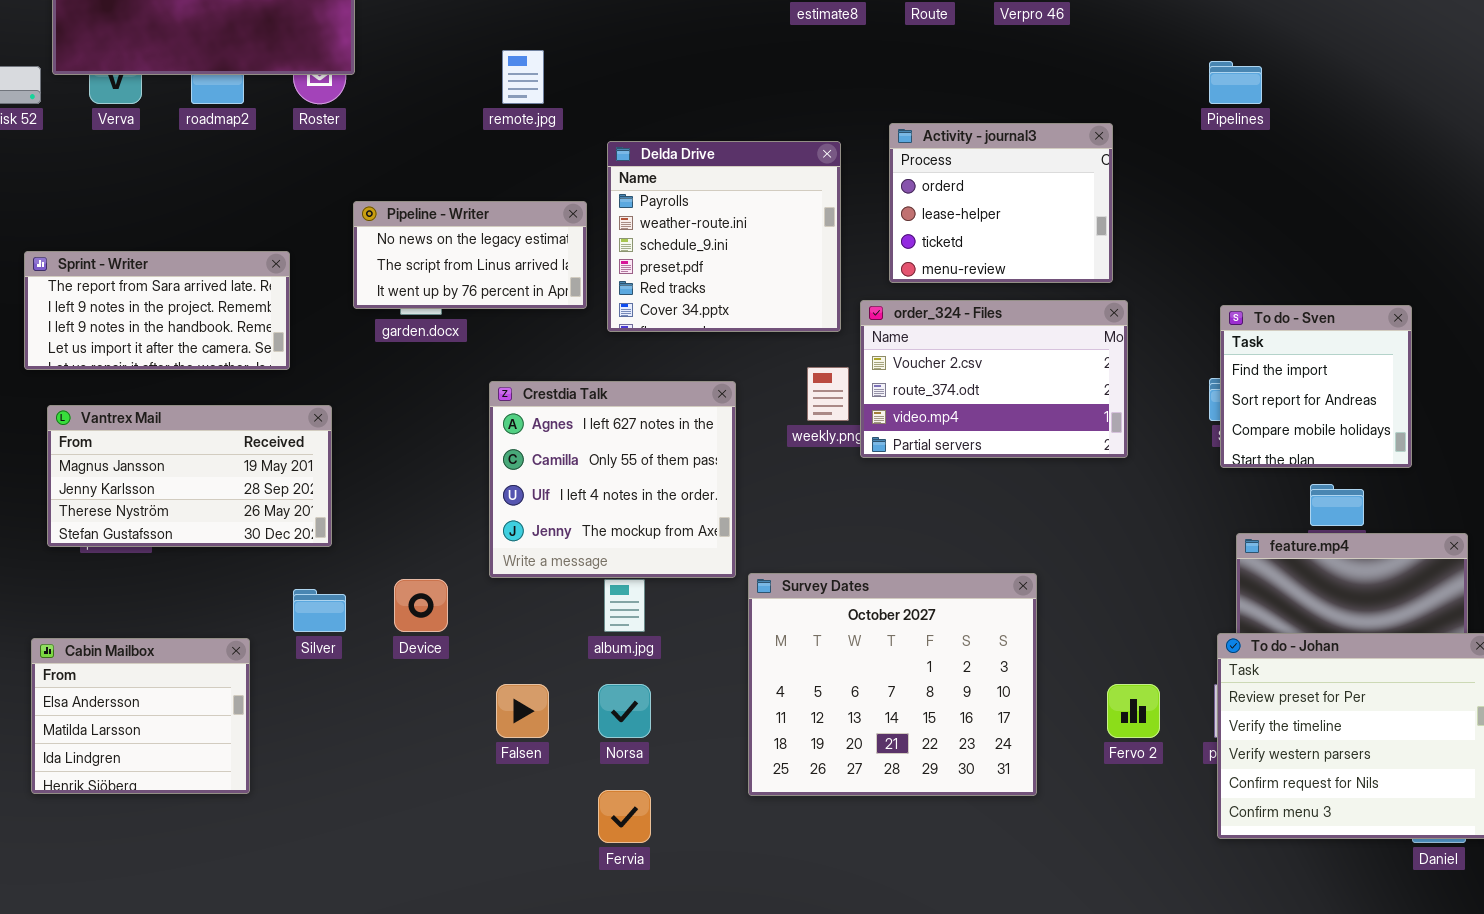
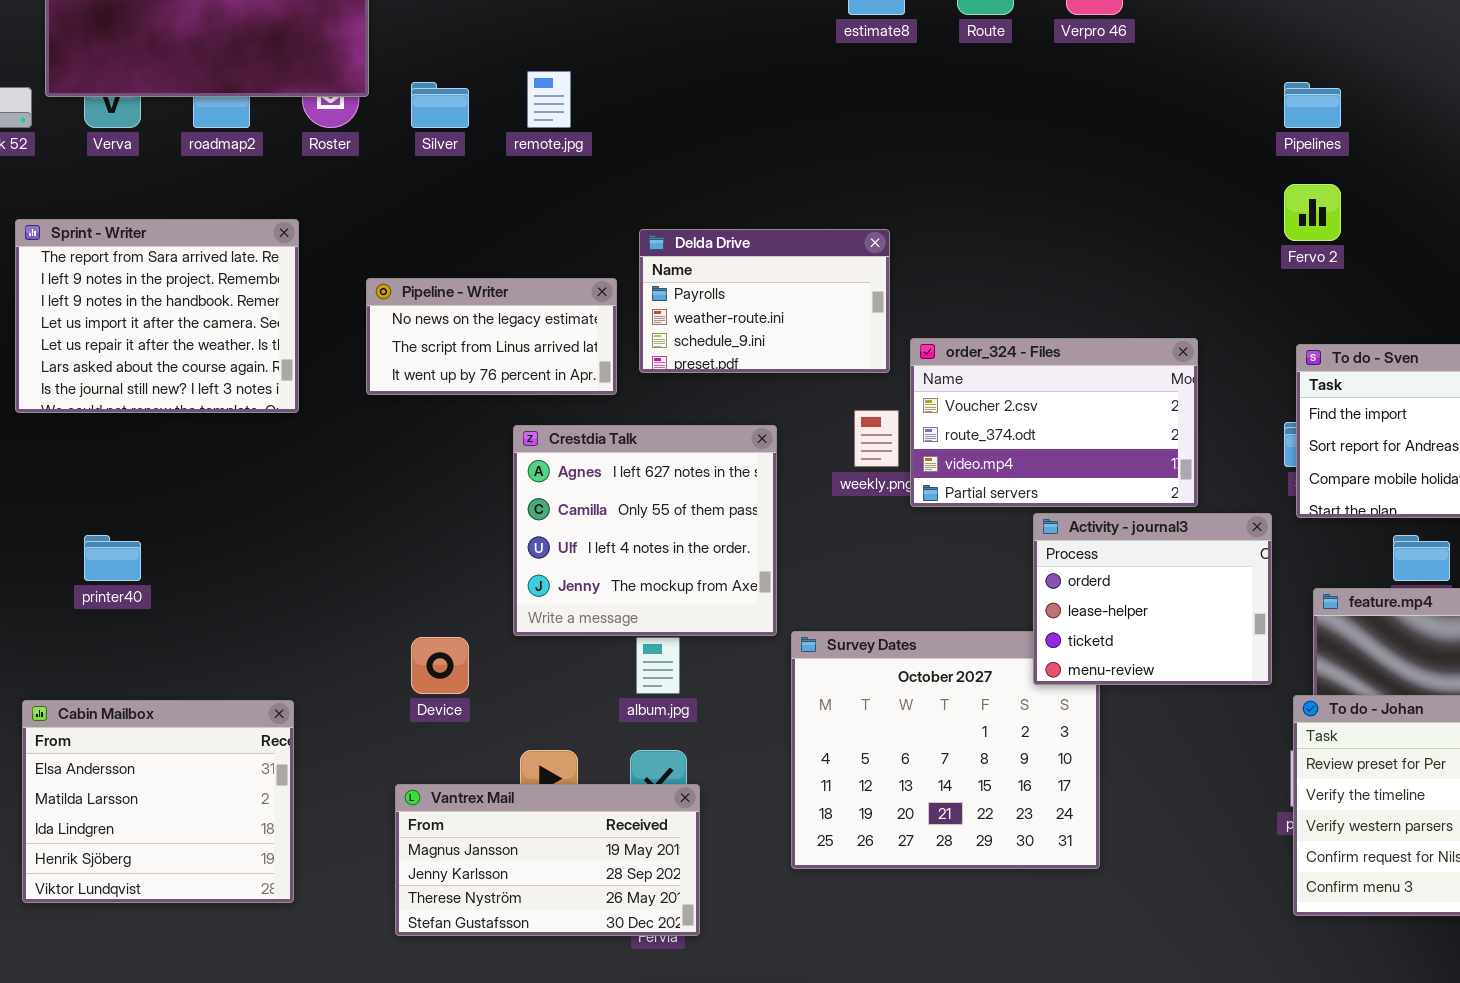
Activity - journal3: [889,123,1113,283] -> [1033,513,1272,685], moved
Delda Drive: [607,141,841,332] -> [639,229,890,373], resized
Pipeline - Writer: [353,201,587,309] -> [366,278,617,395], moved
Sprint - Writer: [24,251,290,370] -> [15,219,299,413], resized
Vantrex Mail: [47,405,332,547] -> [395,784,700,936], moved
Silver: [293,589,346,632] -> [411,82,469,128], moved
Cabin Mailbox: [31,638,250,794] -> [22,700,294,903], resized
Fervo 2: [1107,684,1160,738] -> [1284,184,1341,241], moved

